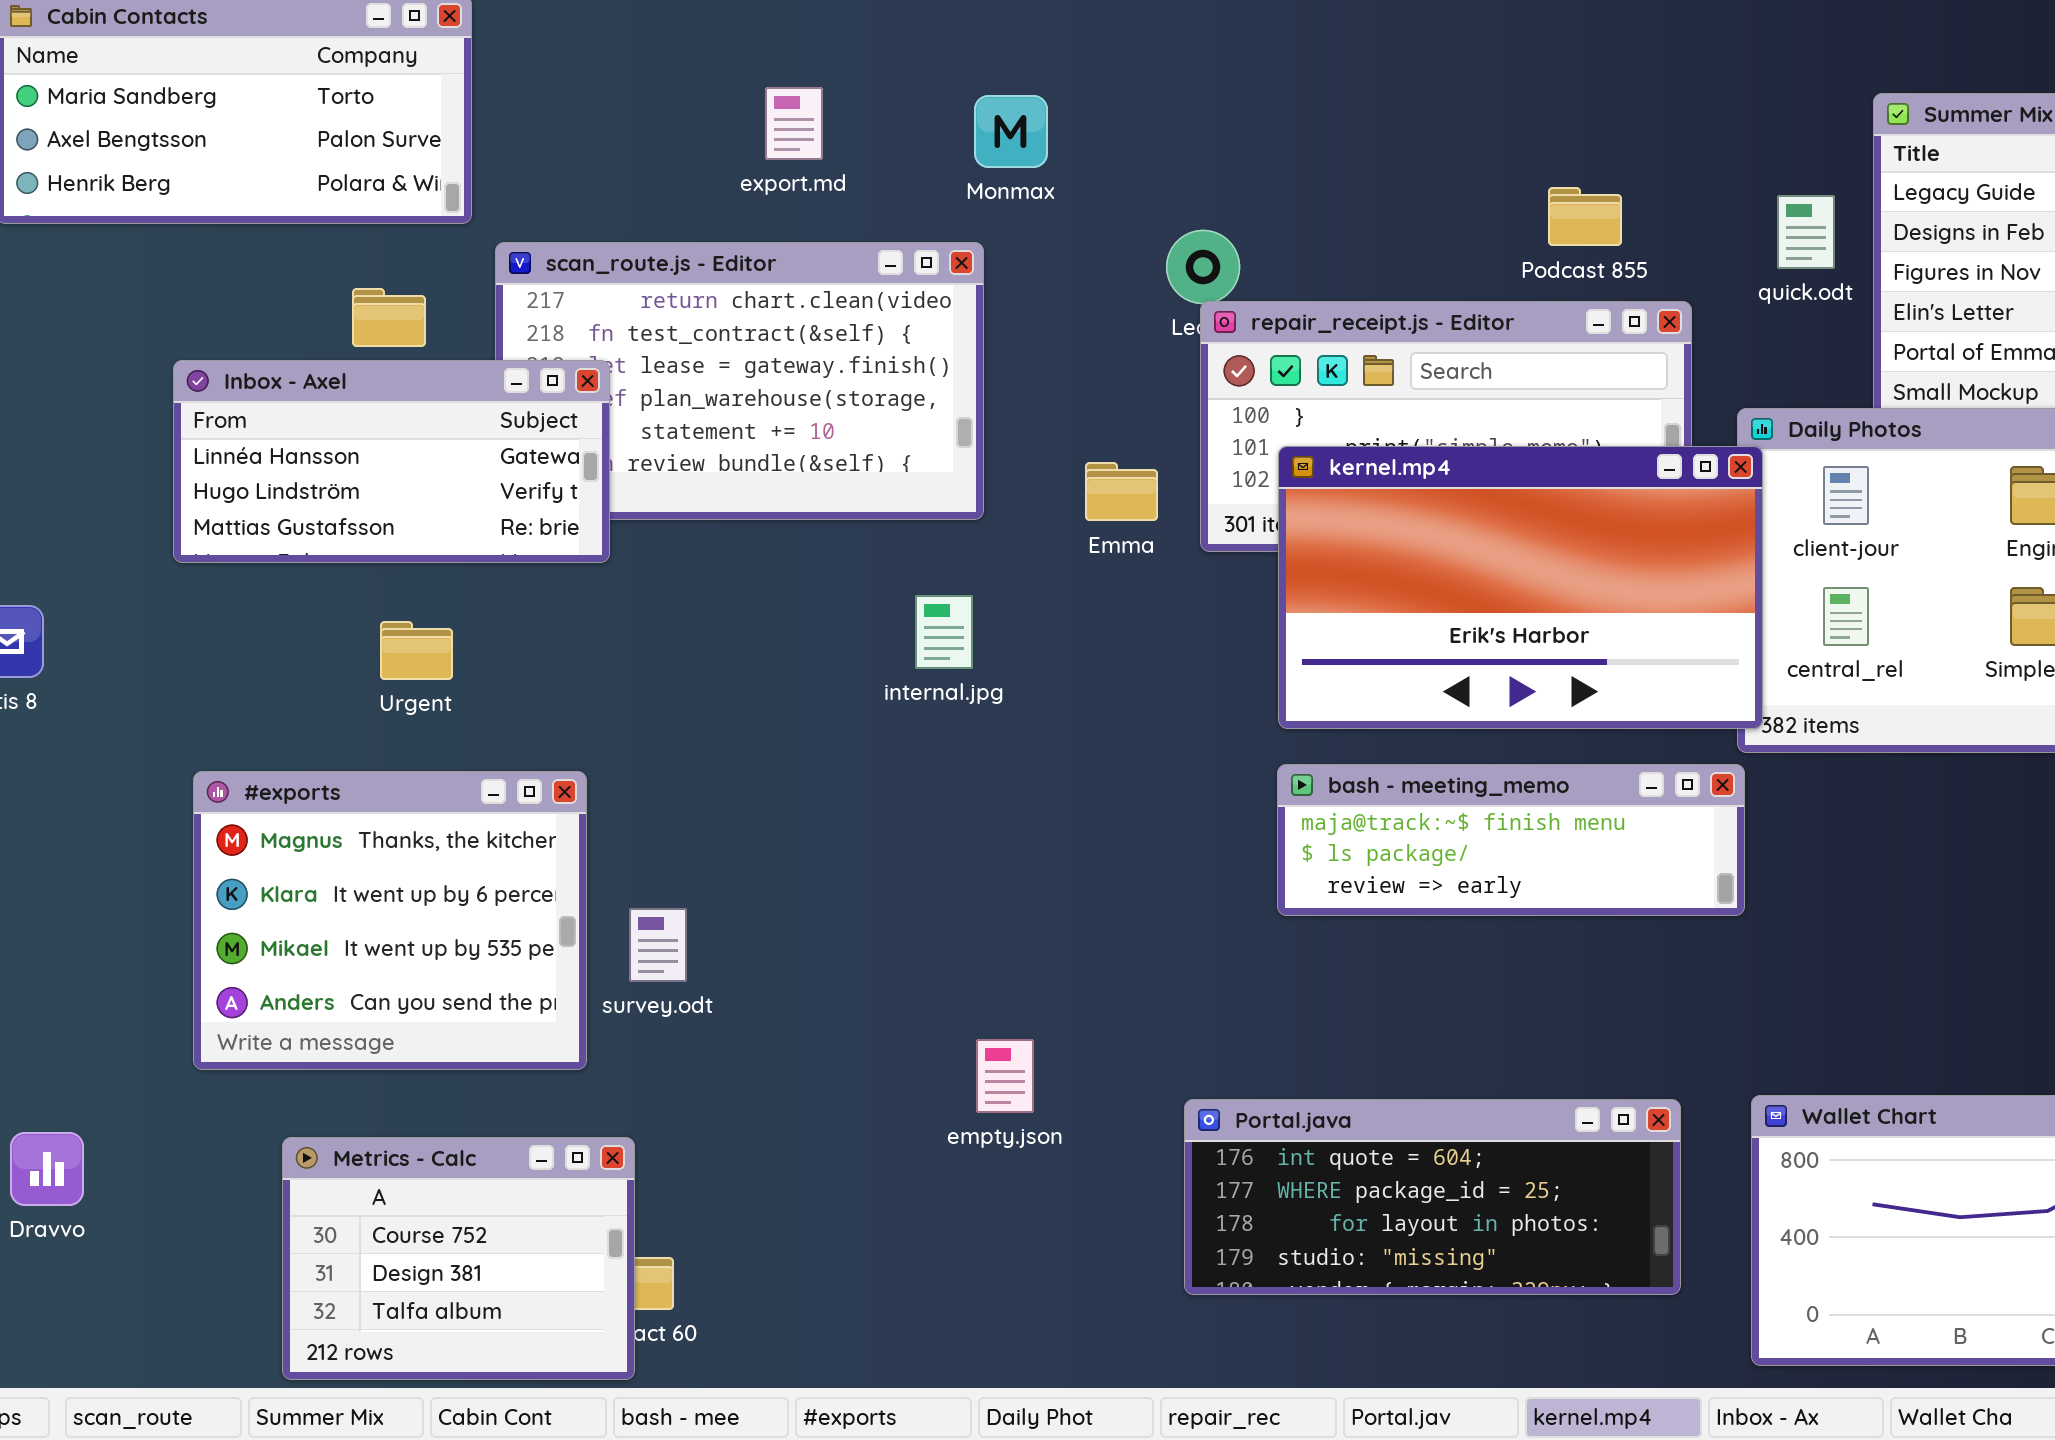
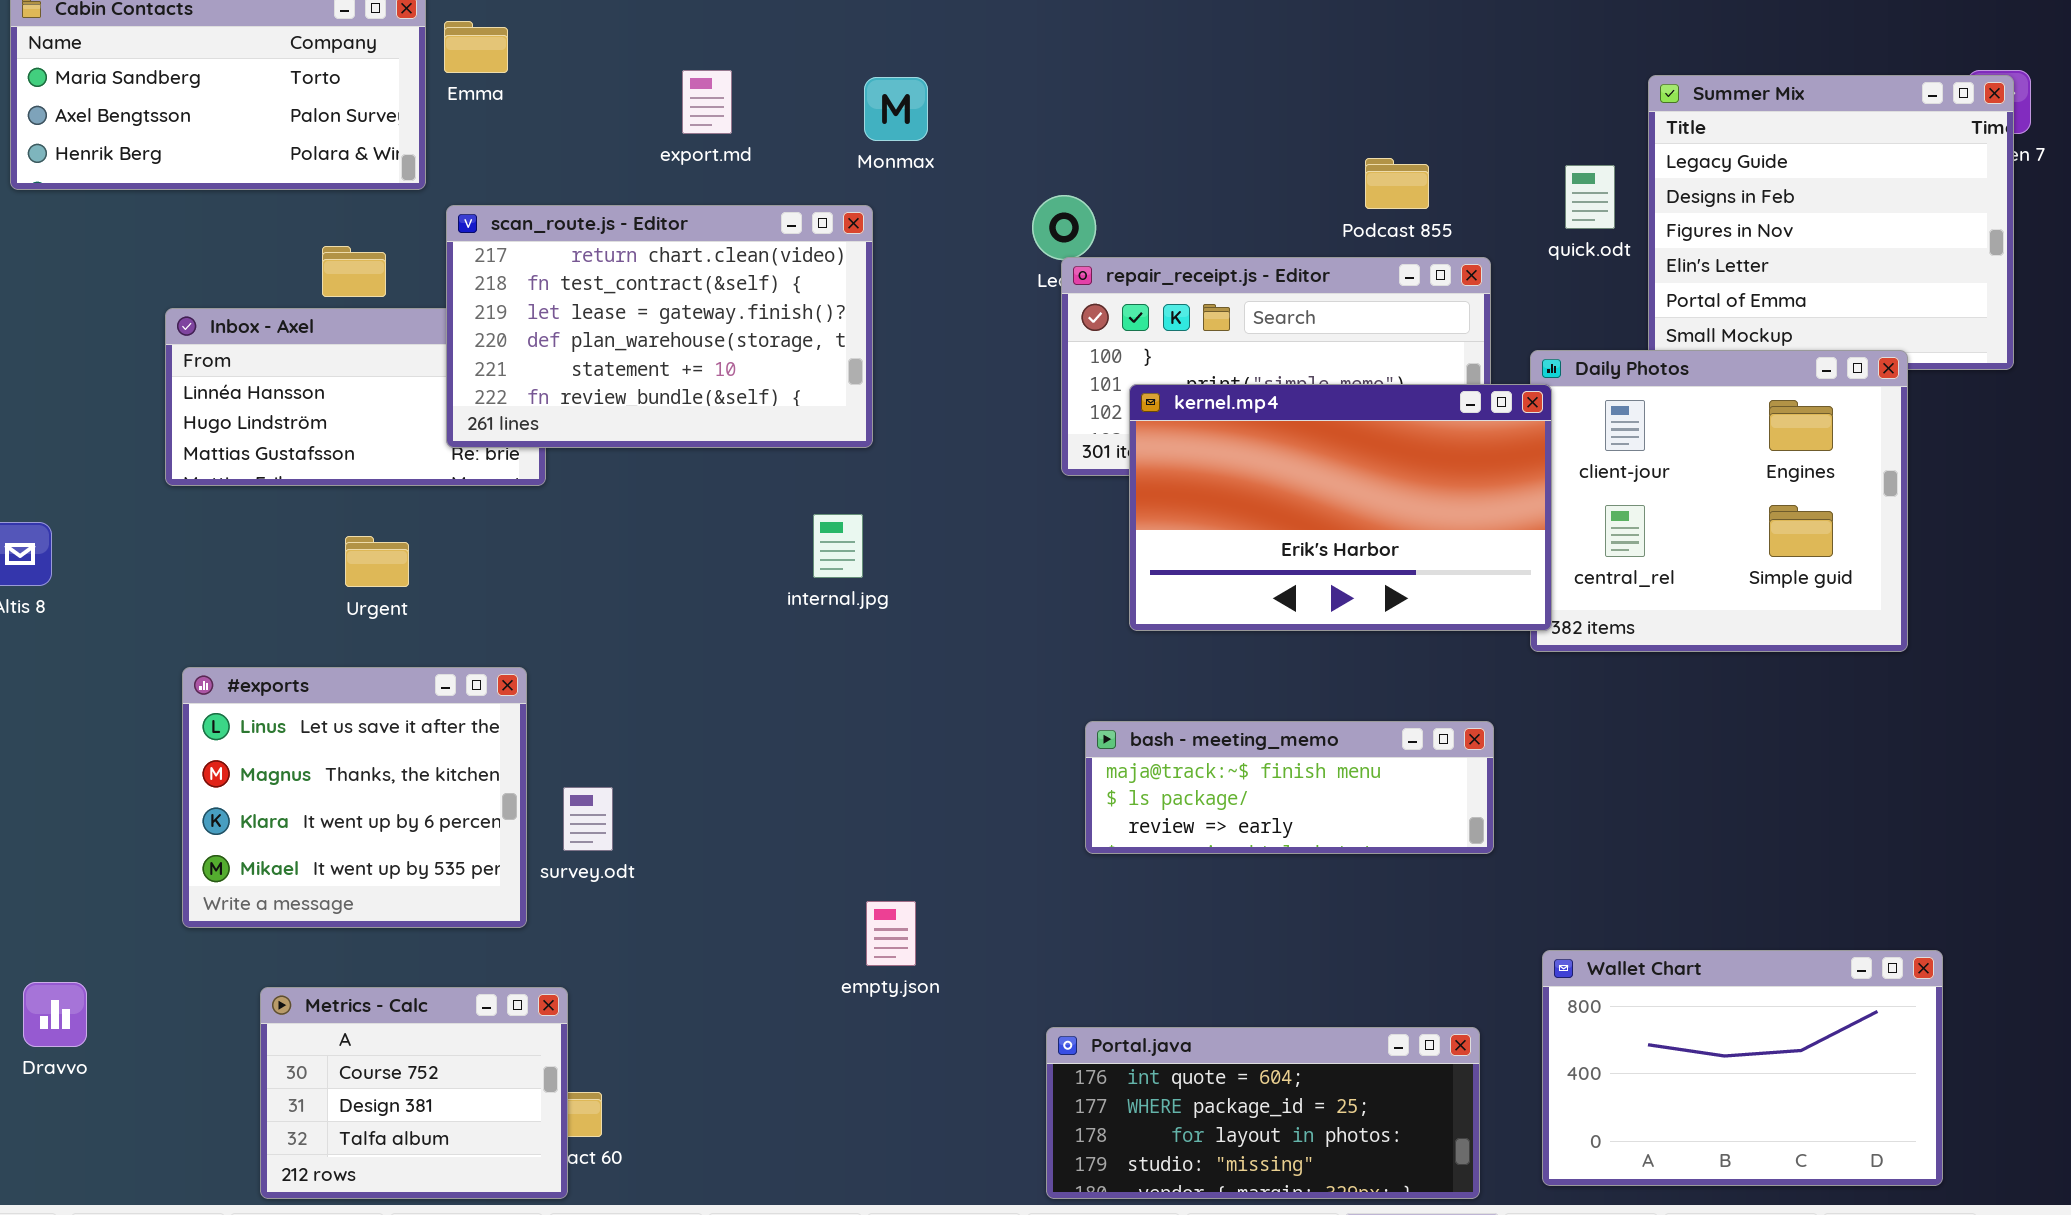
scan_route.js - Editor: [495,242,984,520] -> [446,205,873,448], raised
Emma: [1085,462,1158,521] -> [444,21,508,73], moved
bash - meeting_memo: [1277,764,1745,916] -> [1085,721,1494,854], moved
#exports: [193,771,587,1070] -> [182,667,527,928], scrolled up 1 row
Portal.java: [1184,1099,1681,1295] -> [1046,1027,1480,1199], moved

